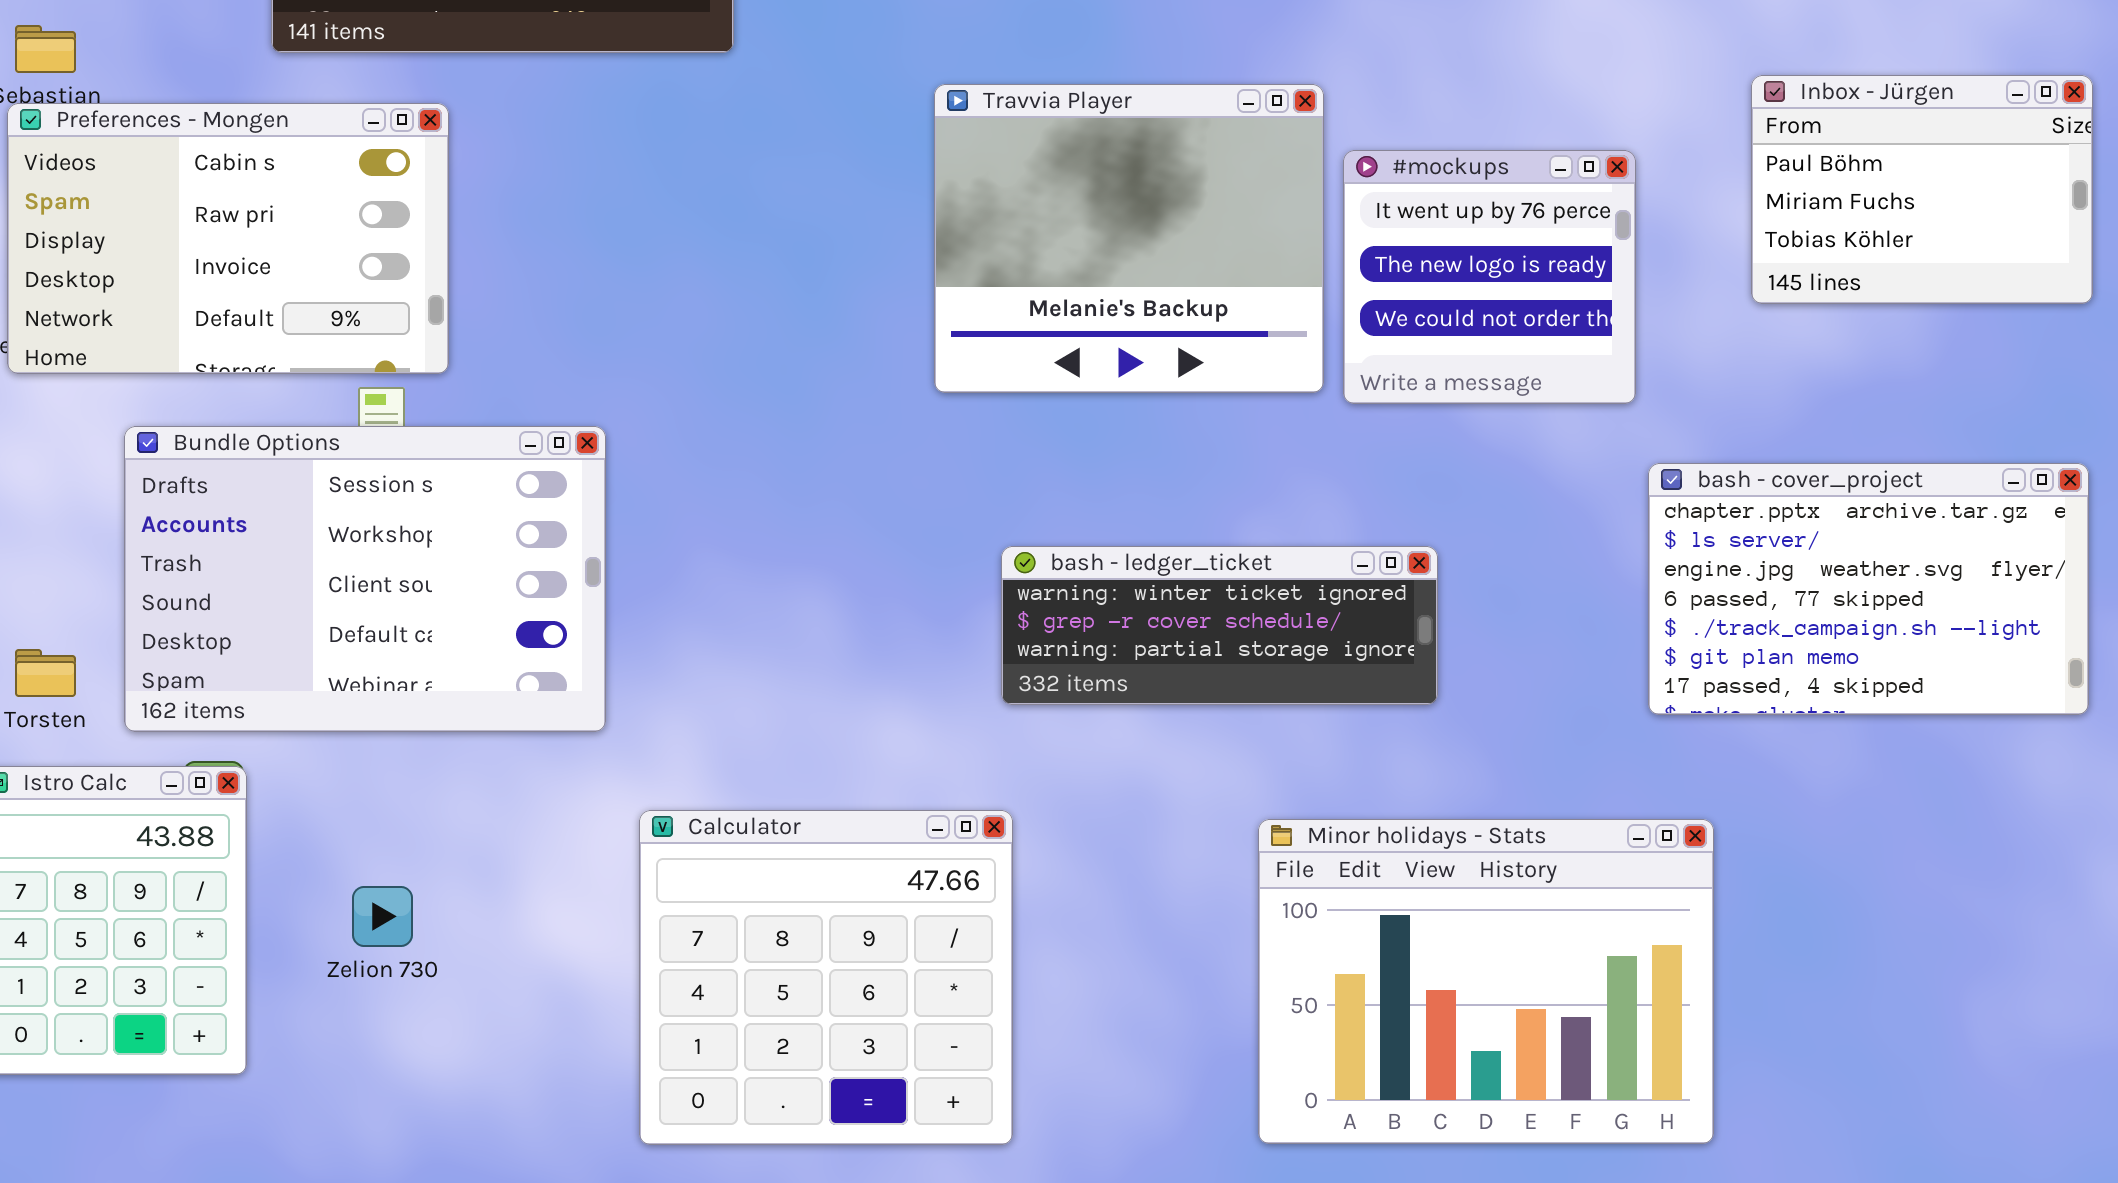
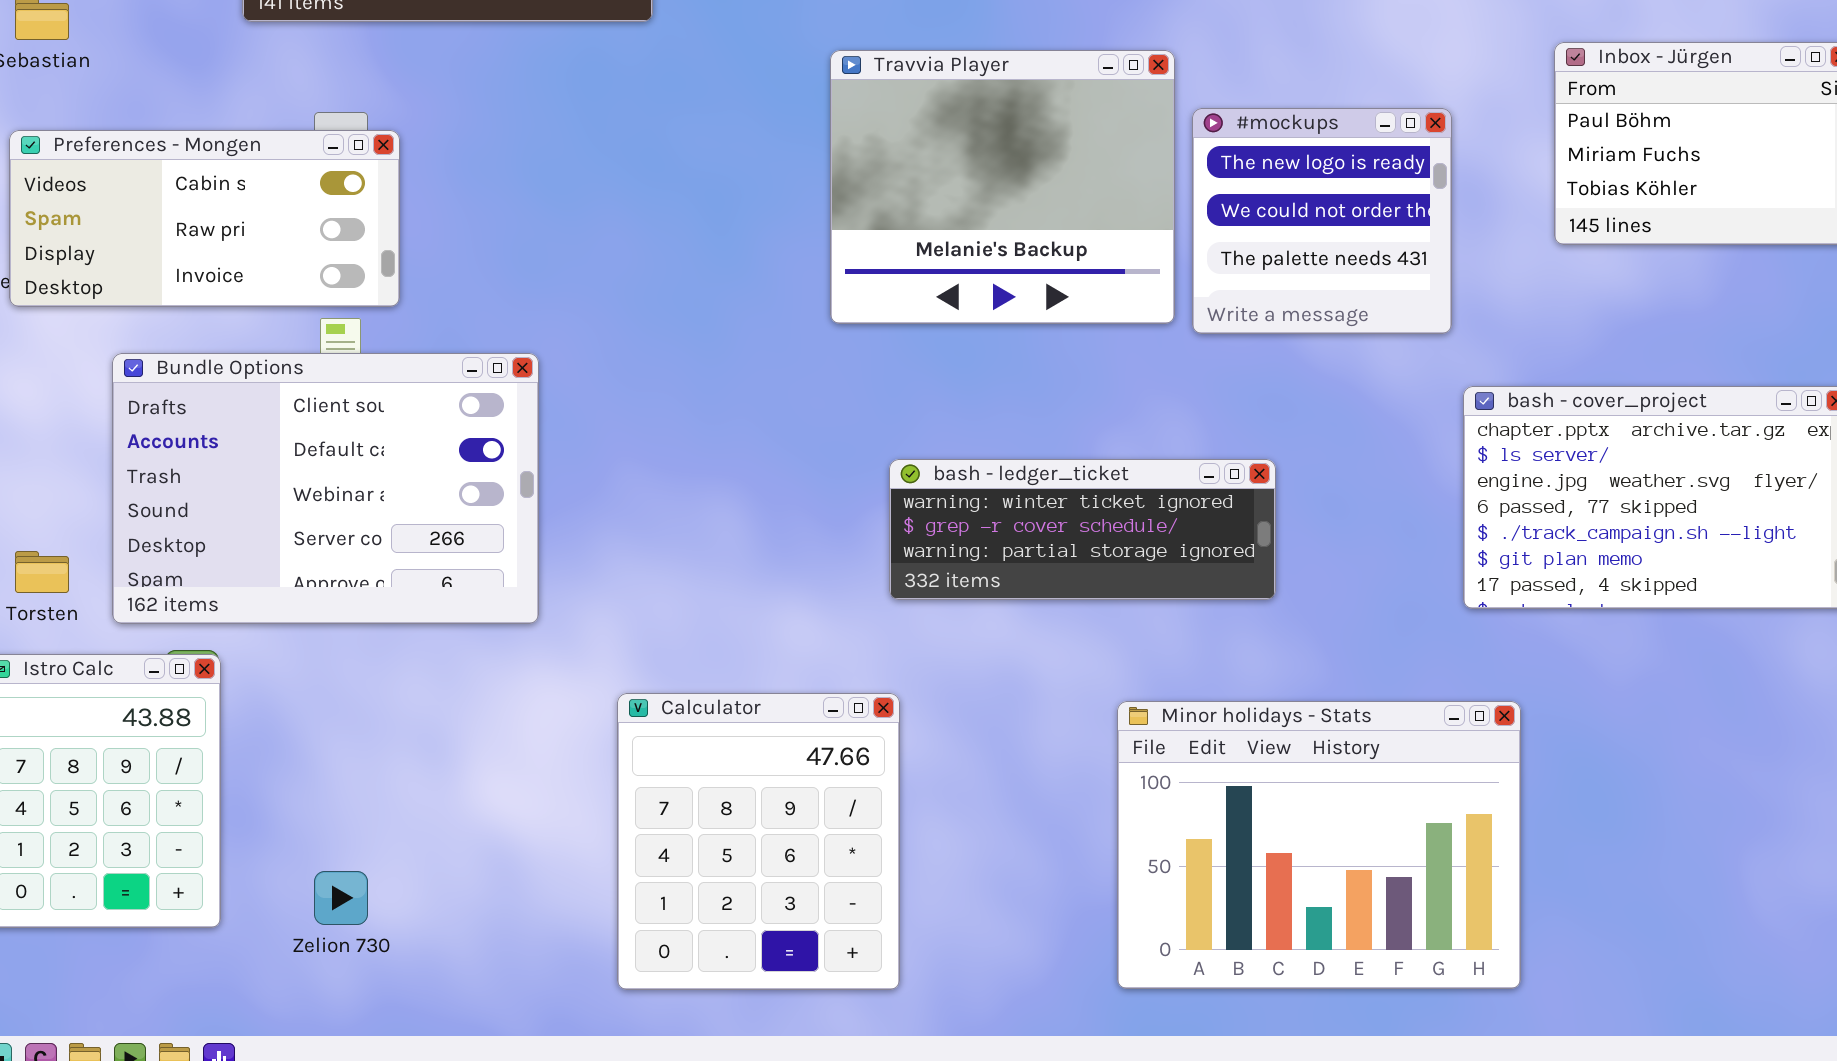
Preferences - Mongen: [7,103,449,374] -> [9,130,400,307], resized
#mockups: [1343,150,1636,404] -> [1192,108,1452,334], scrolled down 1 row
Bundle Options: [124,426,606,732] -> [112,353,539,624], scrolled down 2 rows
Calculator: [639,810,1013,1145] -> [617,693,900,990], resized
Zelion 730: [352,886,413,947] -> [314,871,368,925], moved

